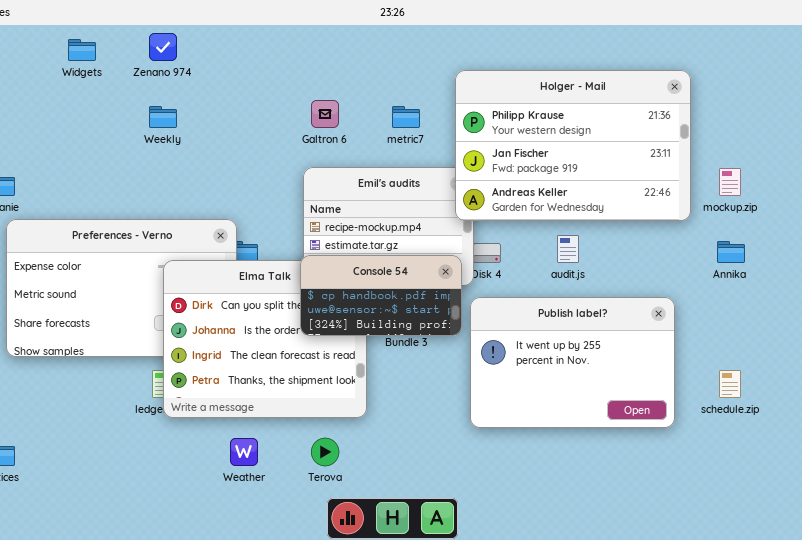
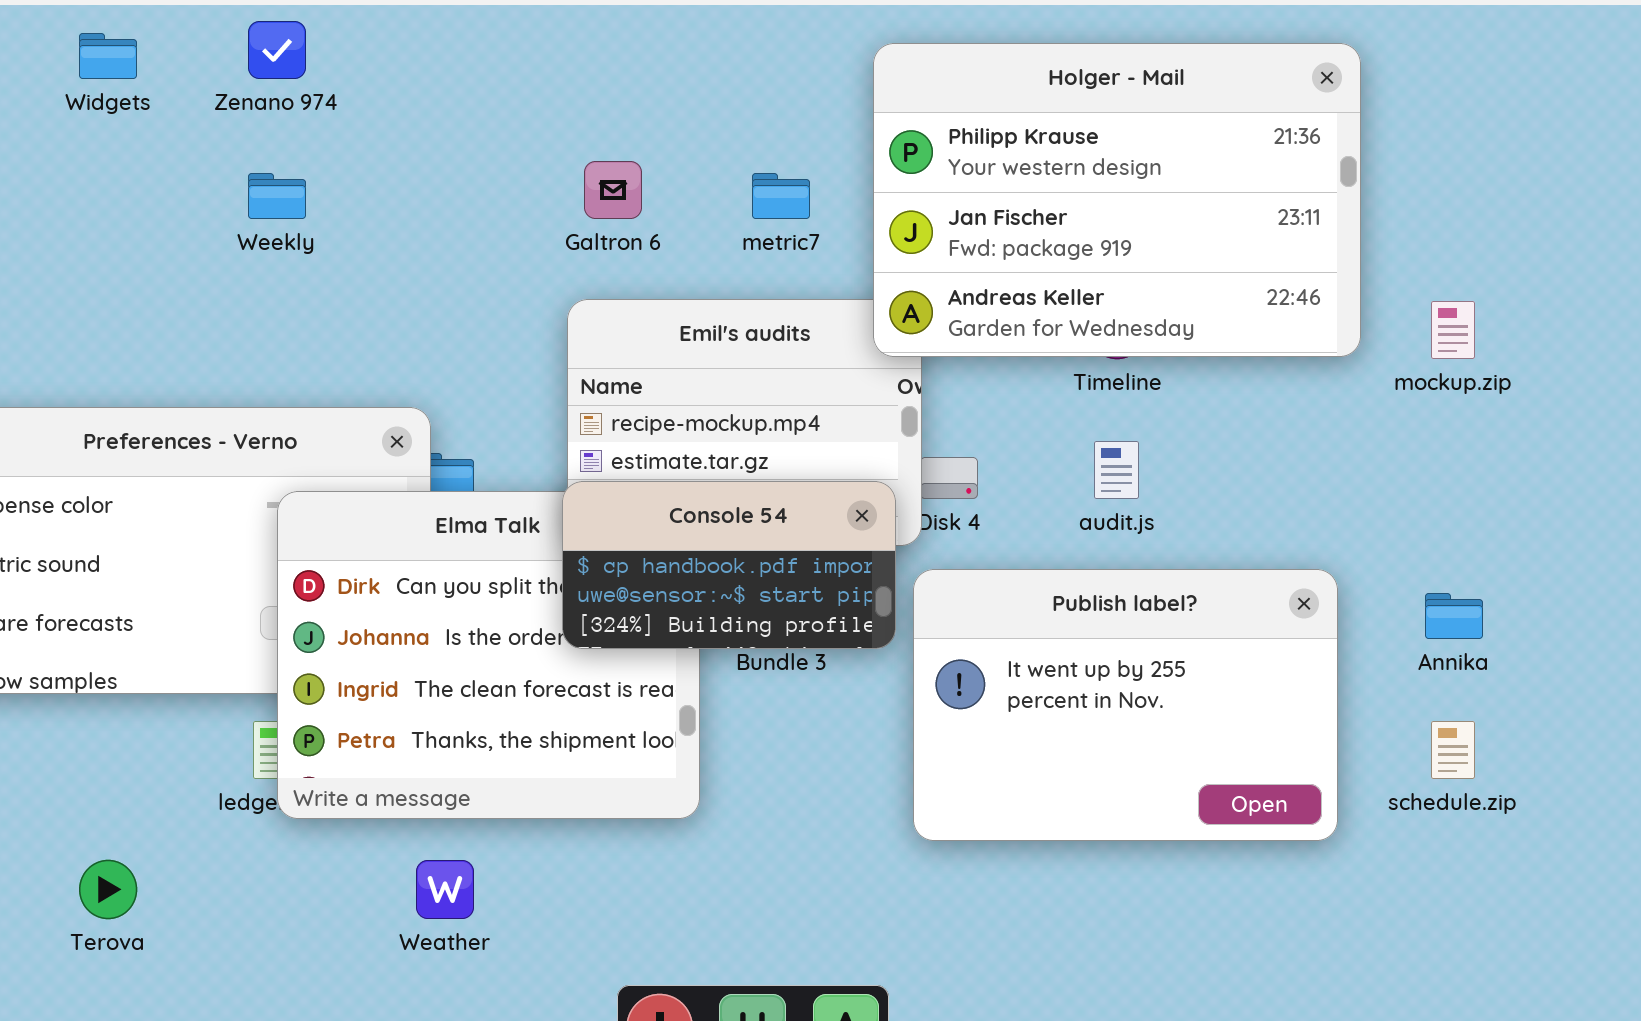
Holger - Mail: [455,70,691,221] -> [873,43,1361,357], moved
Annika: [717,241,745,263] -> [1425,593,1483,639], moved
Terova: [311,438,339,466] -> [79,860,137,919], moved

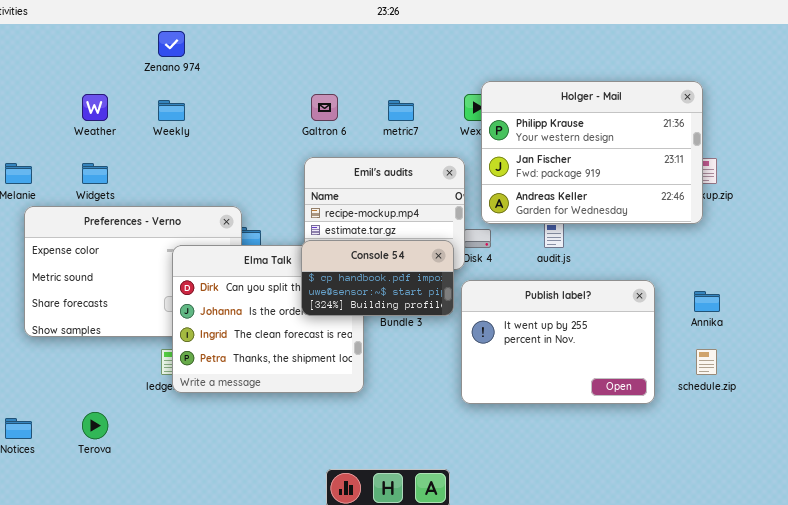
Widgets: [79,33,137,79] -> [82,163,108,184], moved
Holger - Mail: [873,43,1361,357] -> [481,81,703,224], moved
Weather: [416,860,474,919] -> [82,94,108,121], moved

